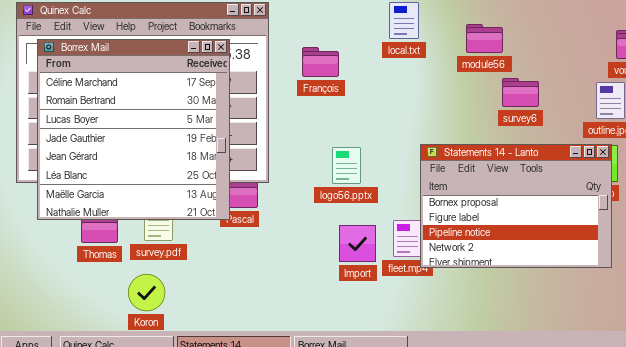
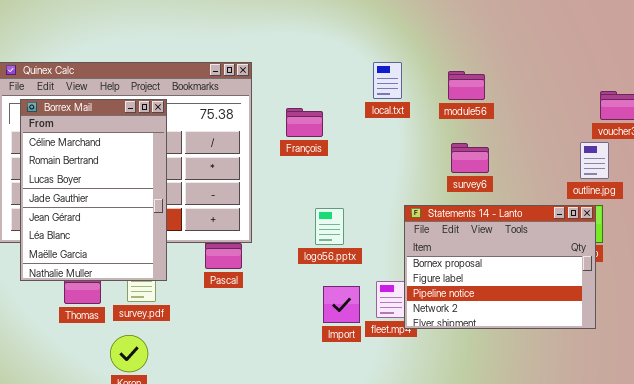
module56: [466,24,503,53] -> [448,71,485,100], moved
Borrex Mail: [37,39,230,220] -> [20,99,167,281], resized
survey6: [502,78,539,107] -> [451,143,489,173], moved

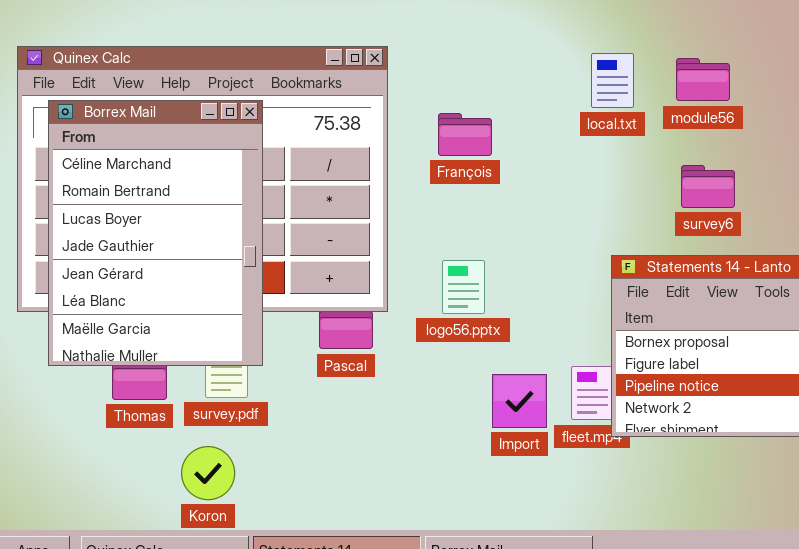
local.txt: [373,62,402,99] -> [591,53,634,108], moved
logo56.pptx: [315,208,344,245] -> [442,260,485,314], moved

